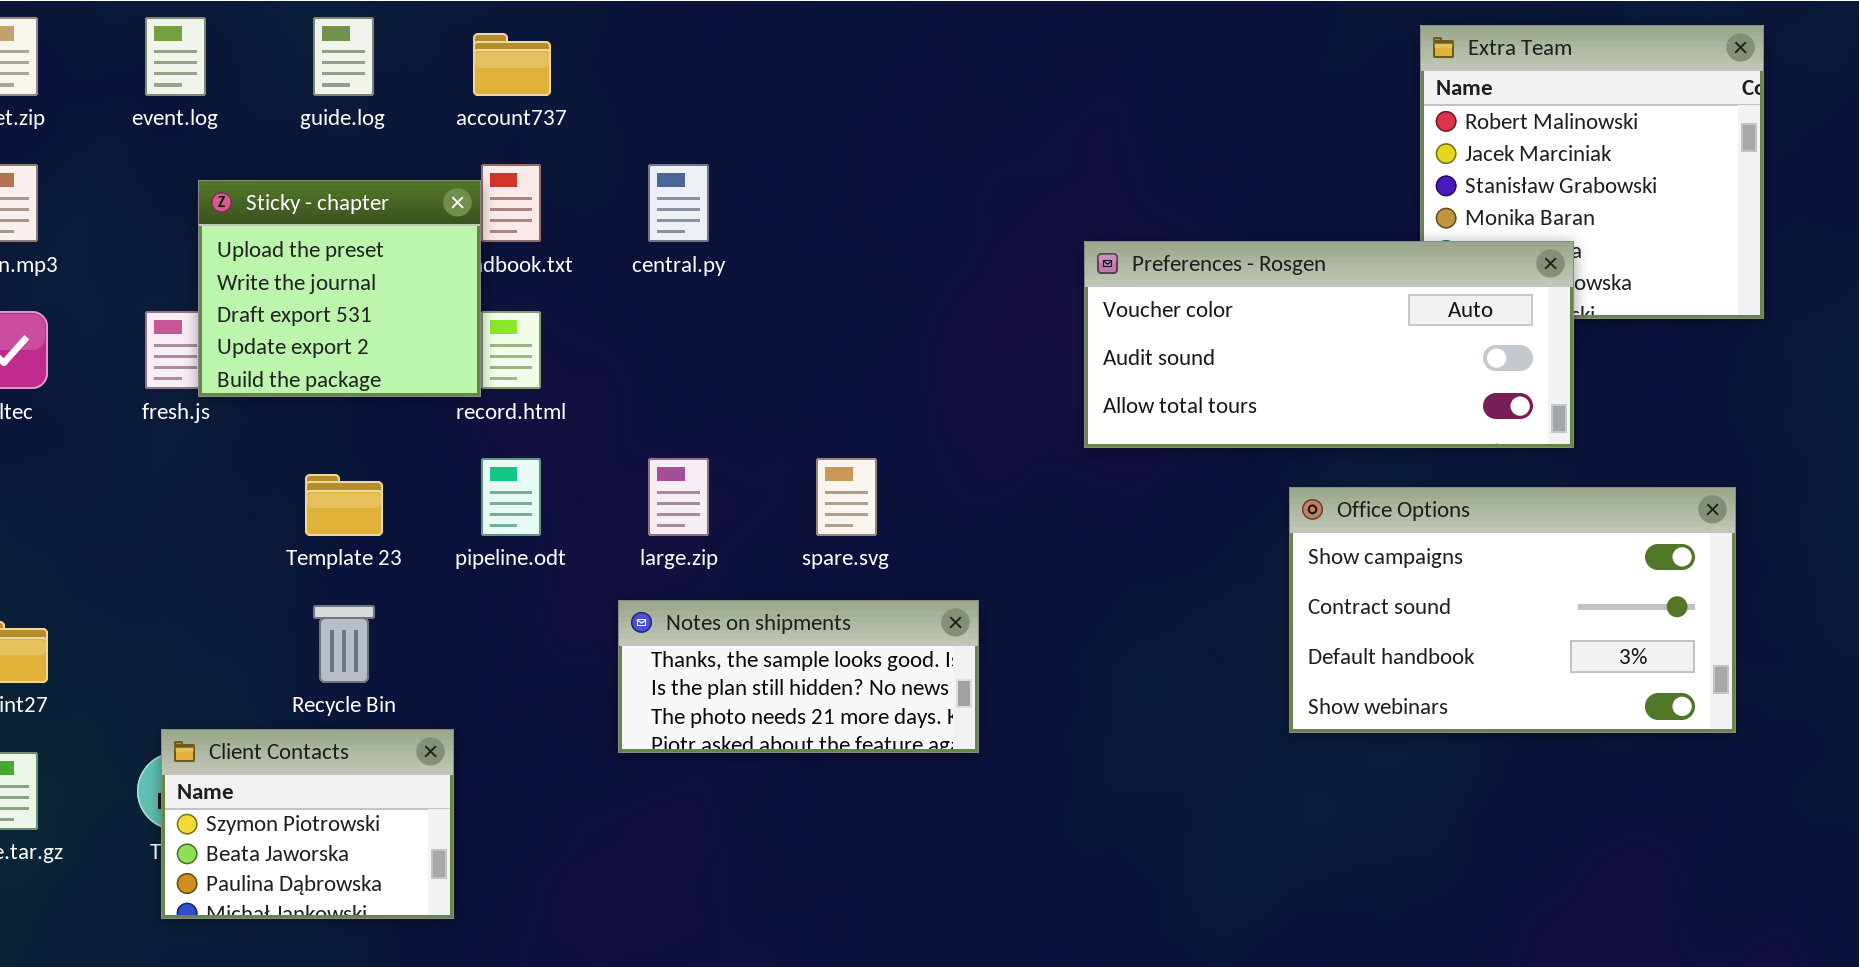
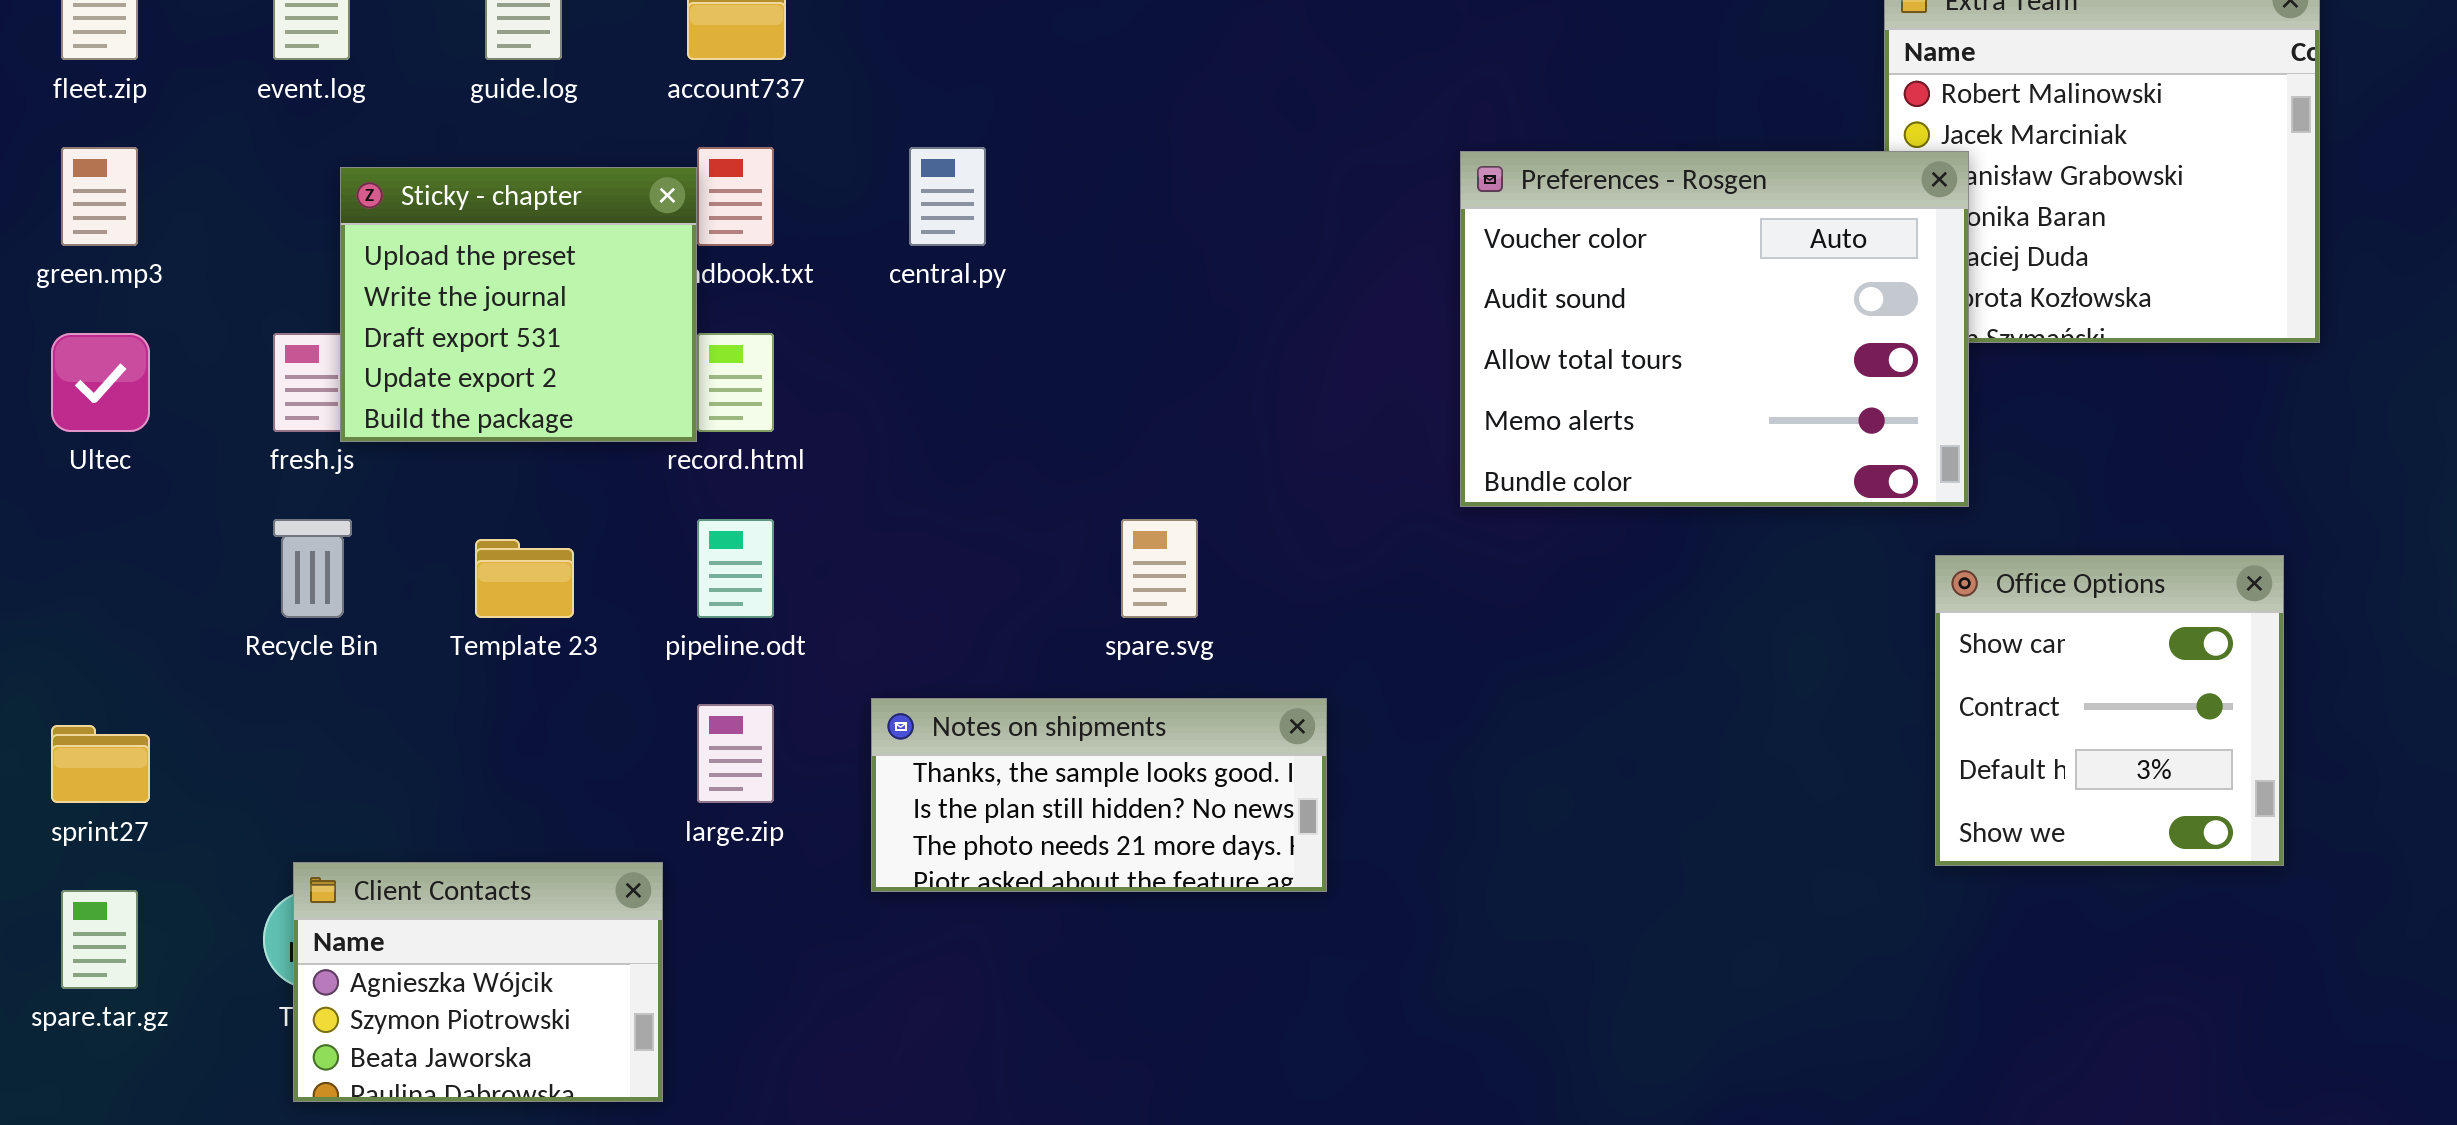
Preferences - Rosgen: [1084,241,1574,448] -> [1460,151,1969,507], resized
large.zip: [648,458,709,536] -> [697,704,774,803], moved
Office Options: [1289,487,1736,733] -> [1935,555,2284,866], resized
Recycle Bin: [313,605,375,683] -> [273,519,352,618], moved
Client Contacts: [161,729,454,919] -> [293,862,663,1102], scrolled up 1 row

